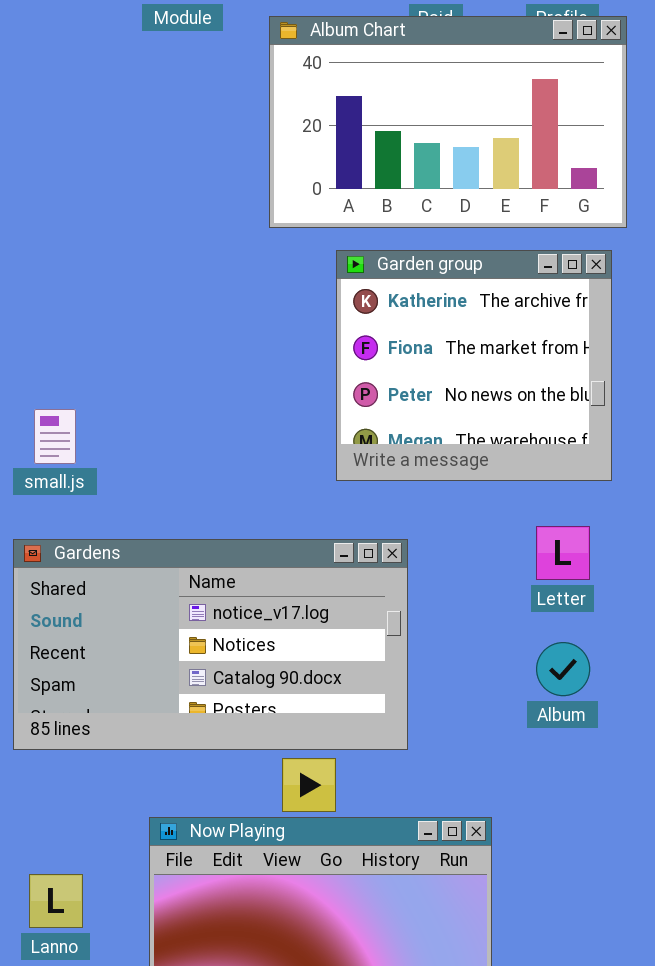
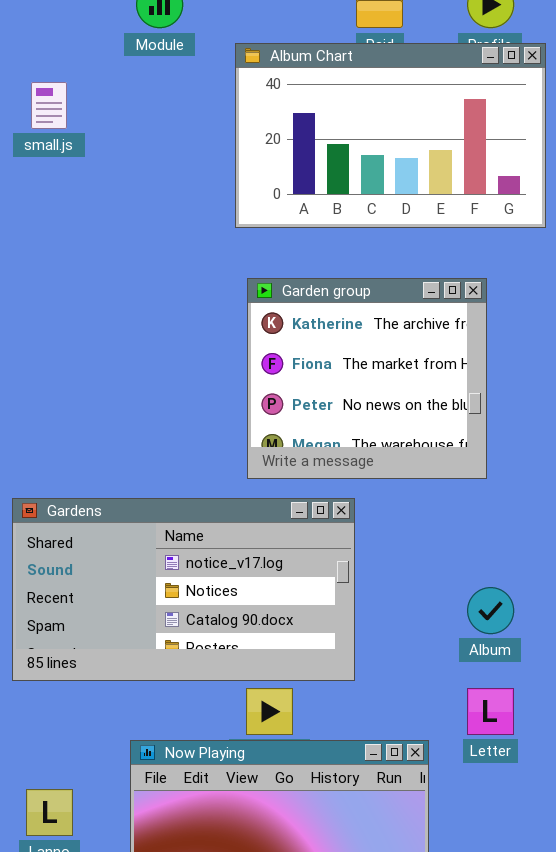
Garden group: [336,250,612,481] -> [247,278,487,479], moved
small.js: [34,409,76,464] -> [31,82,67,129], moved
Letter: [536,526,590,580] -> [467,688,514,735], moved

